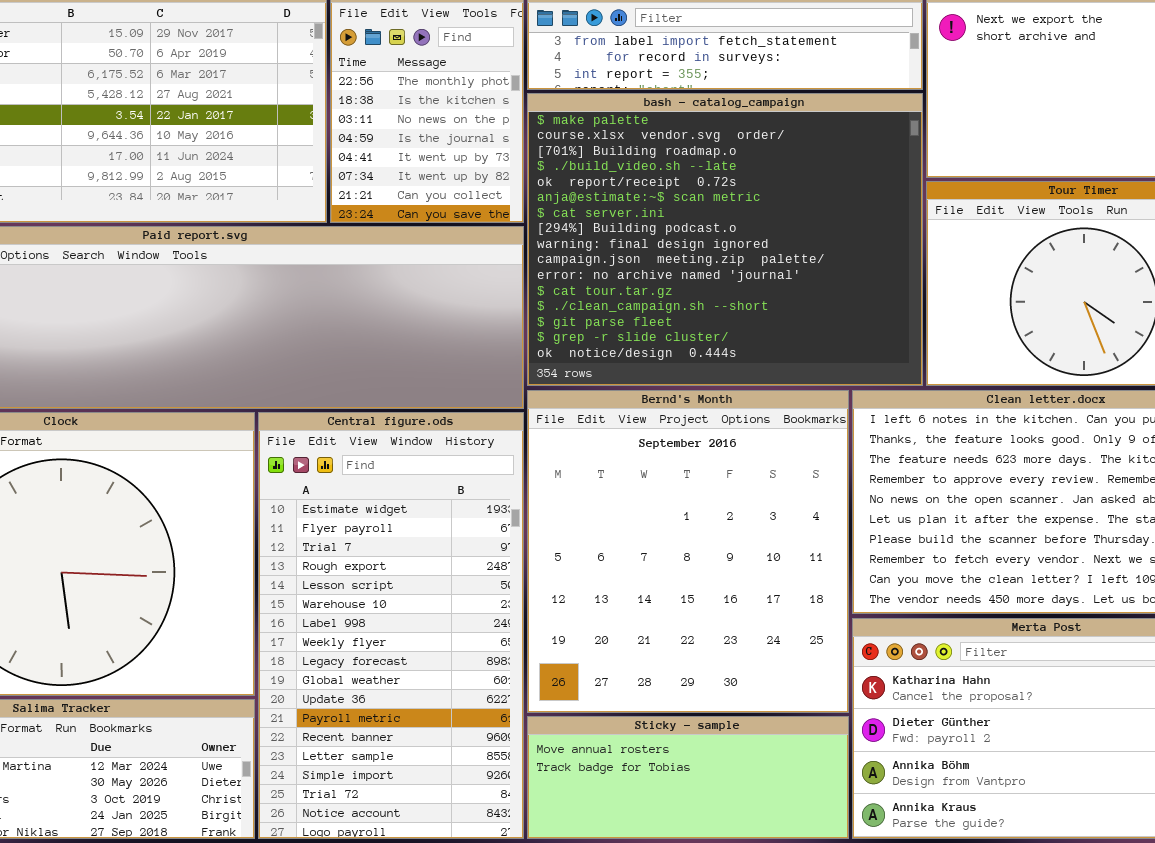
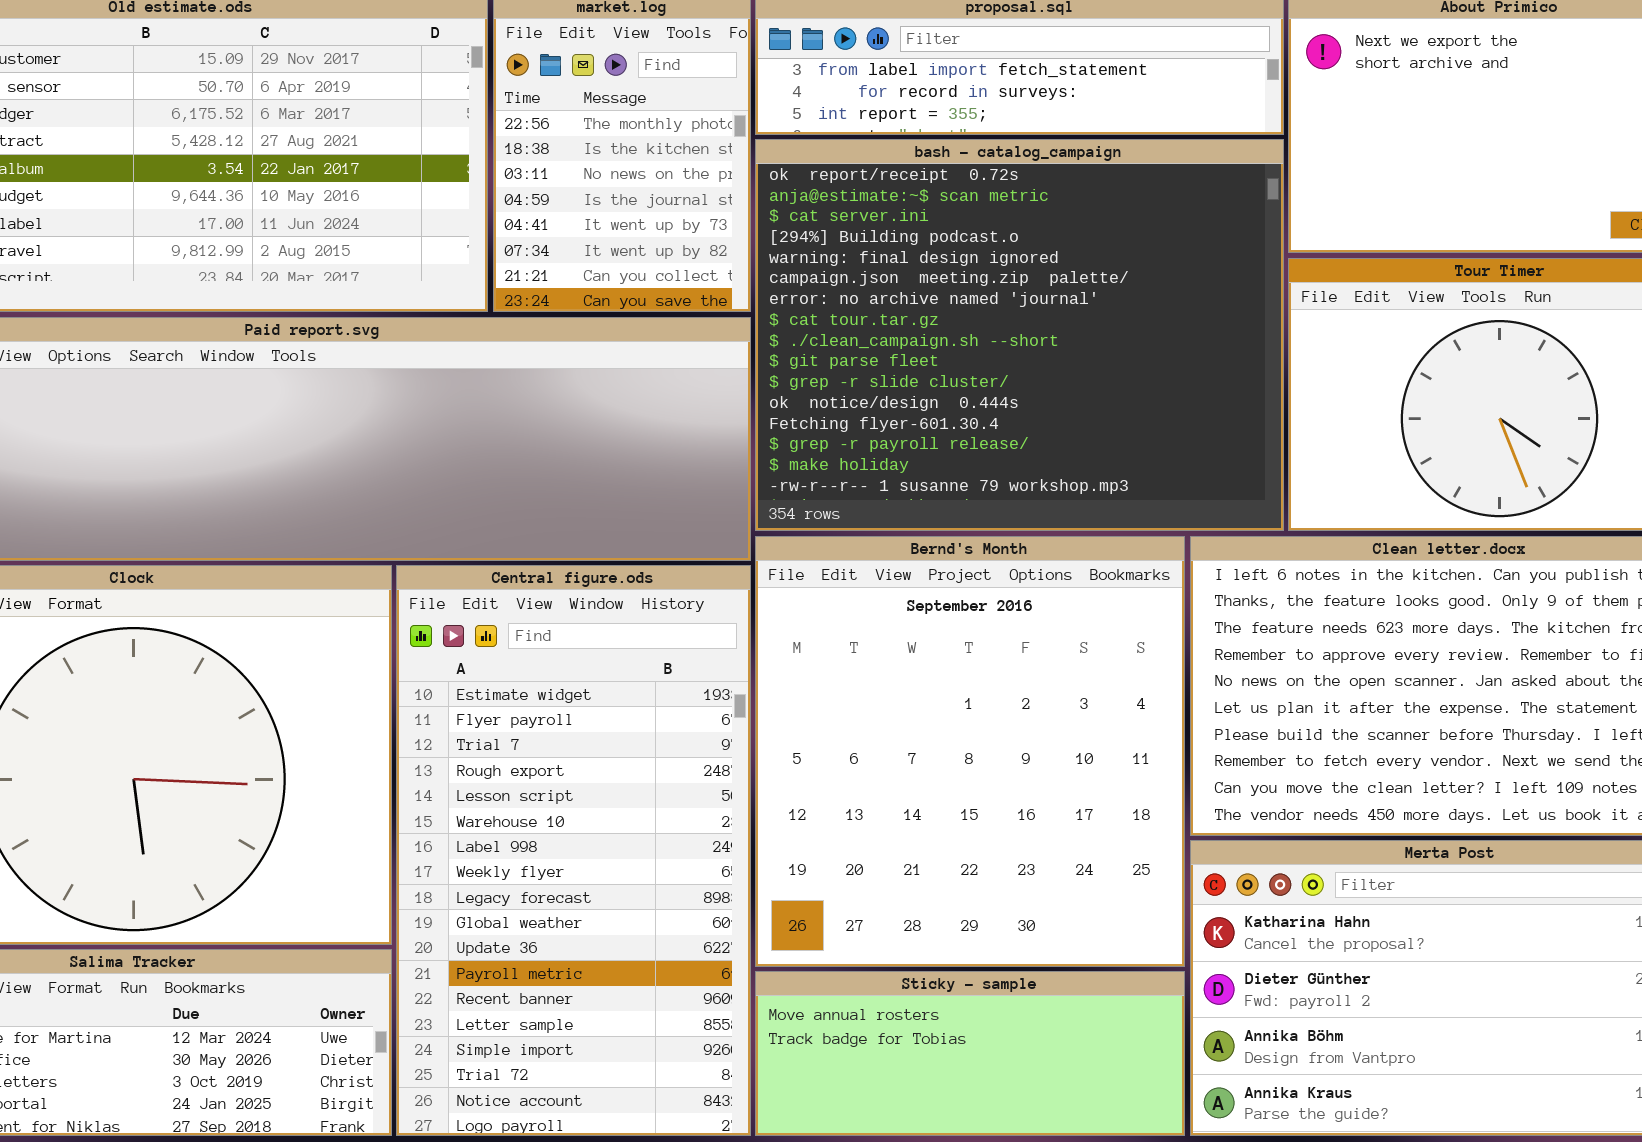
bash - catalog_campaign: [527,93,923,386] -> [755,139,1284,531], scrolled down 4 rows

